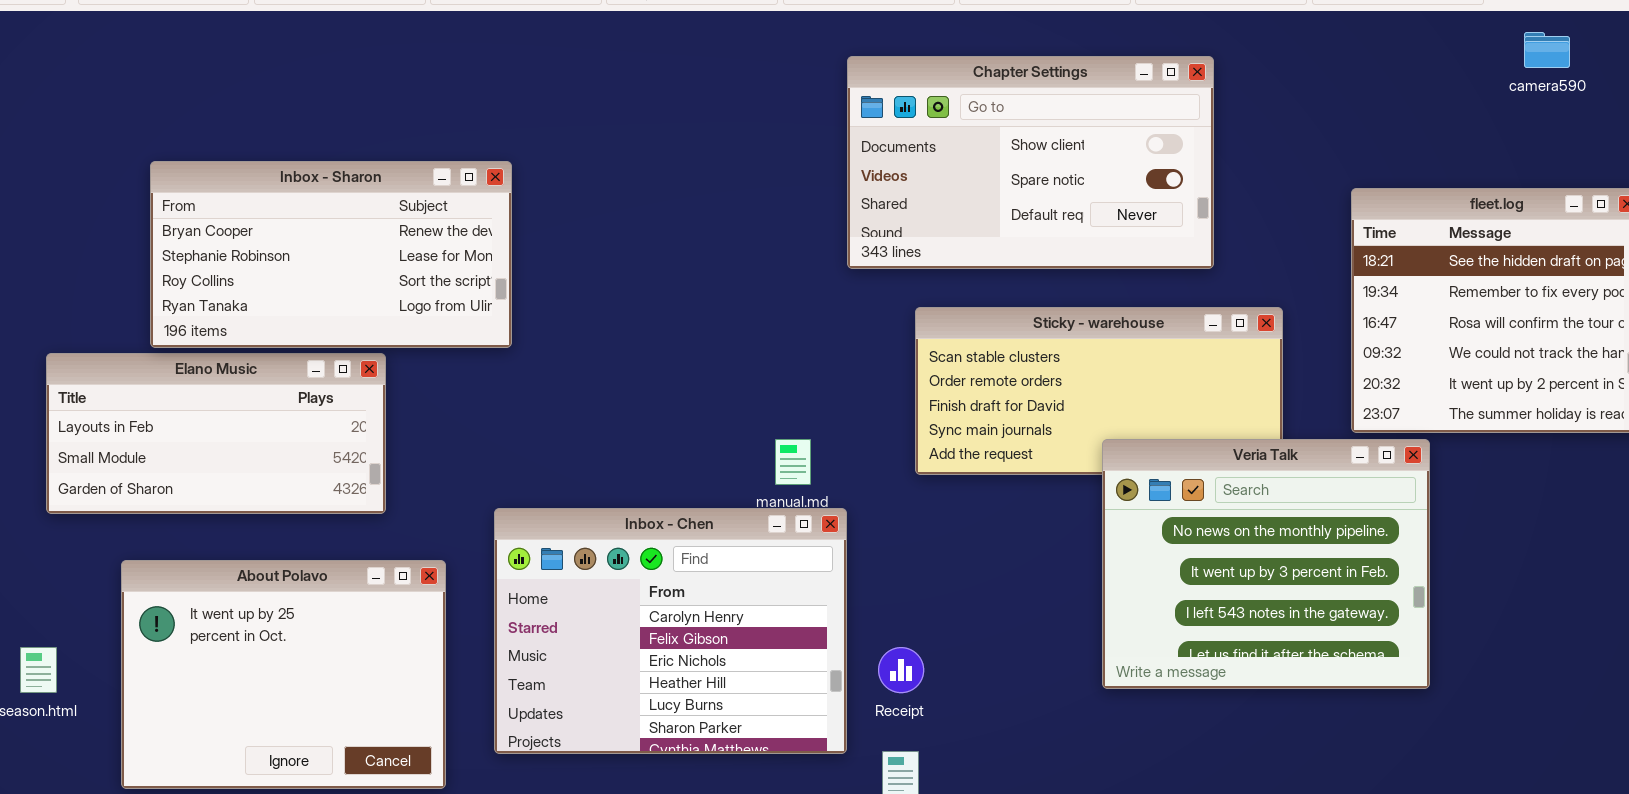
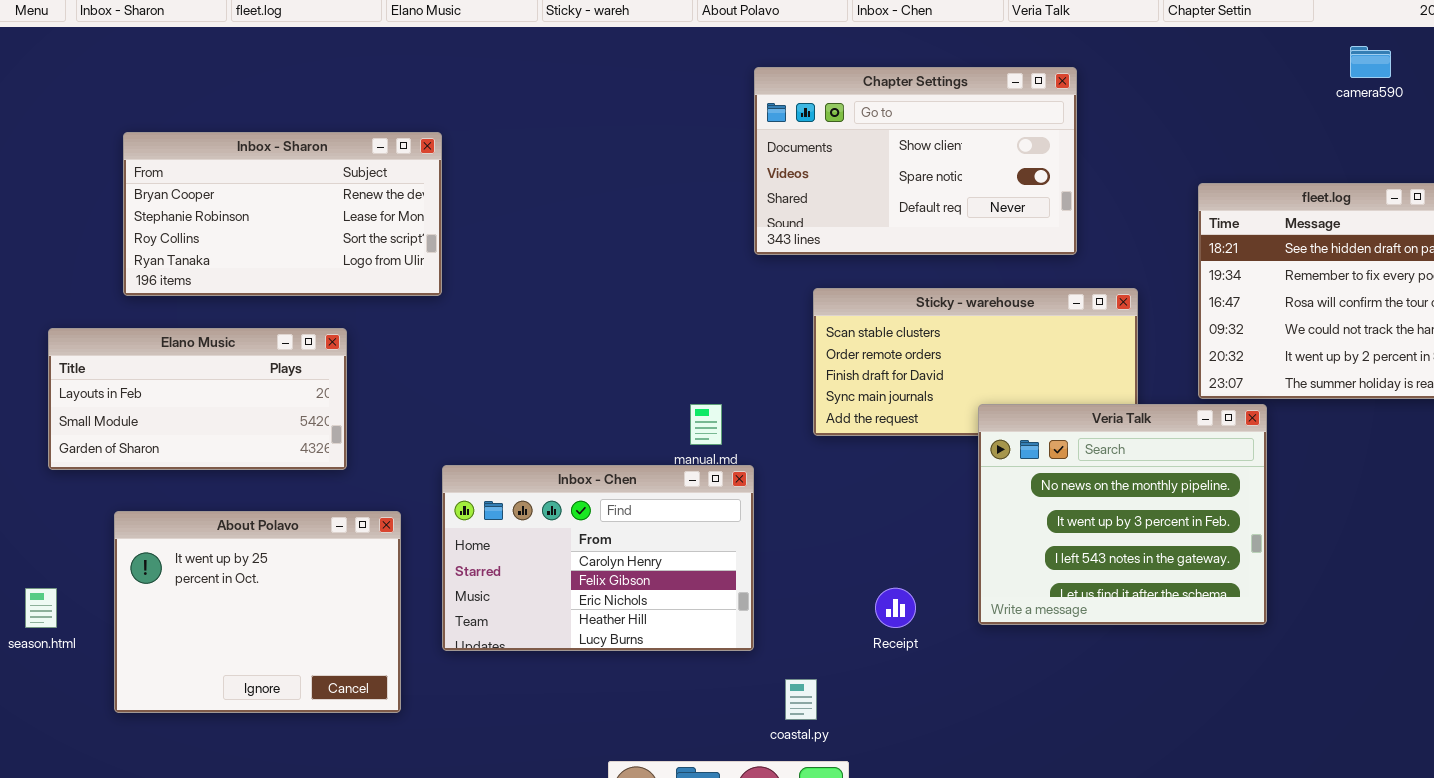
Inbox - Sharon: [150,161,512,348] -> [123,132,442,296], moved
Inbox - Chen: [494,508,847,754] -> [442,465,754,651], resized
Receipt: [878,647,924,693] -> [875,588,916,628], moved

